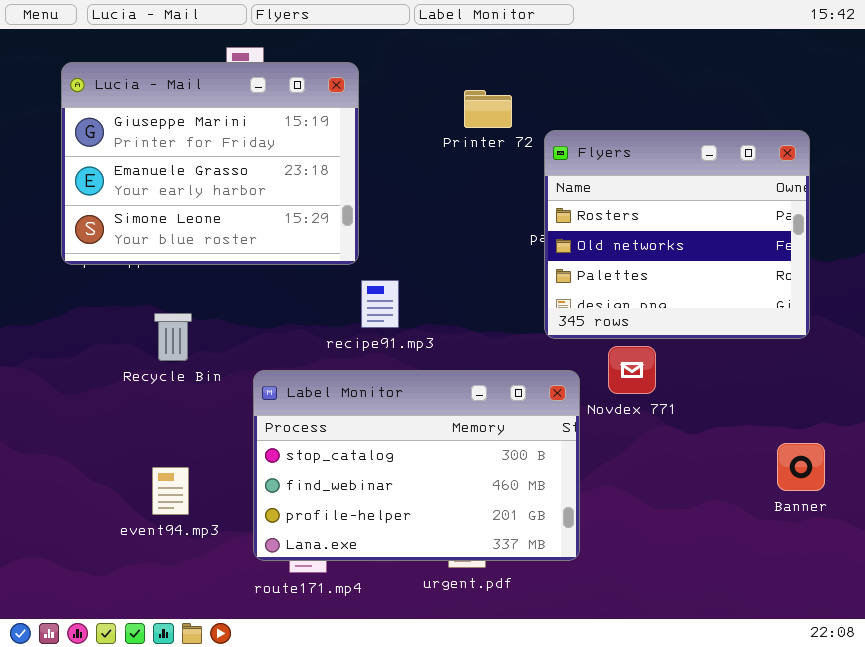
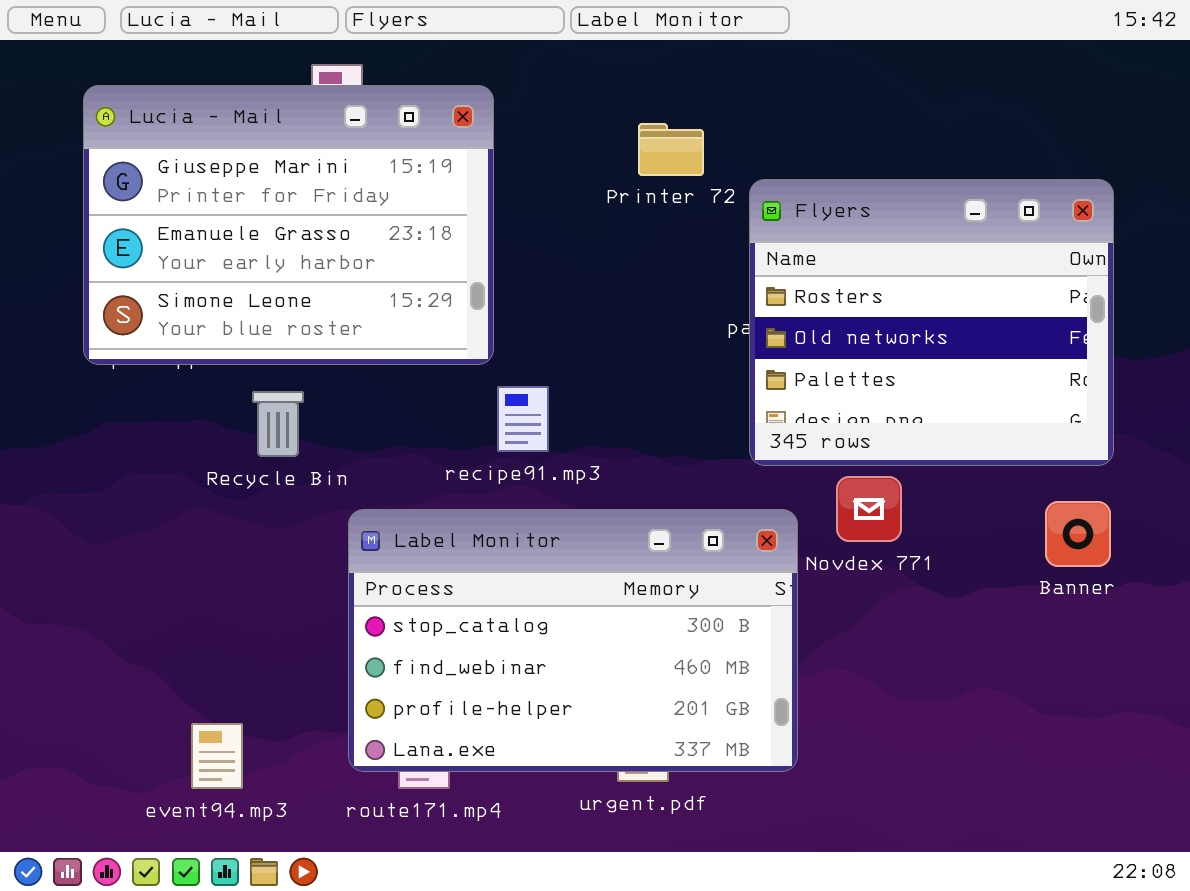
Recycle Bin: [154,313,192,361] -> [252,391,304,457], moved
Banner: [777,443,825,491] -> [1045,501,1111,567], moved
event94.mp3: [152,467,189,515] -> [191,723,243,789], moved

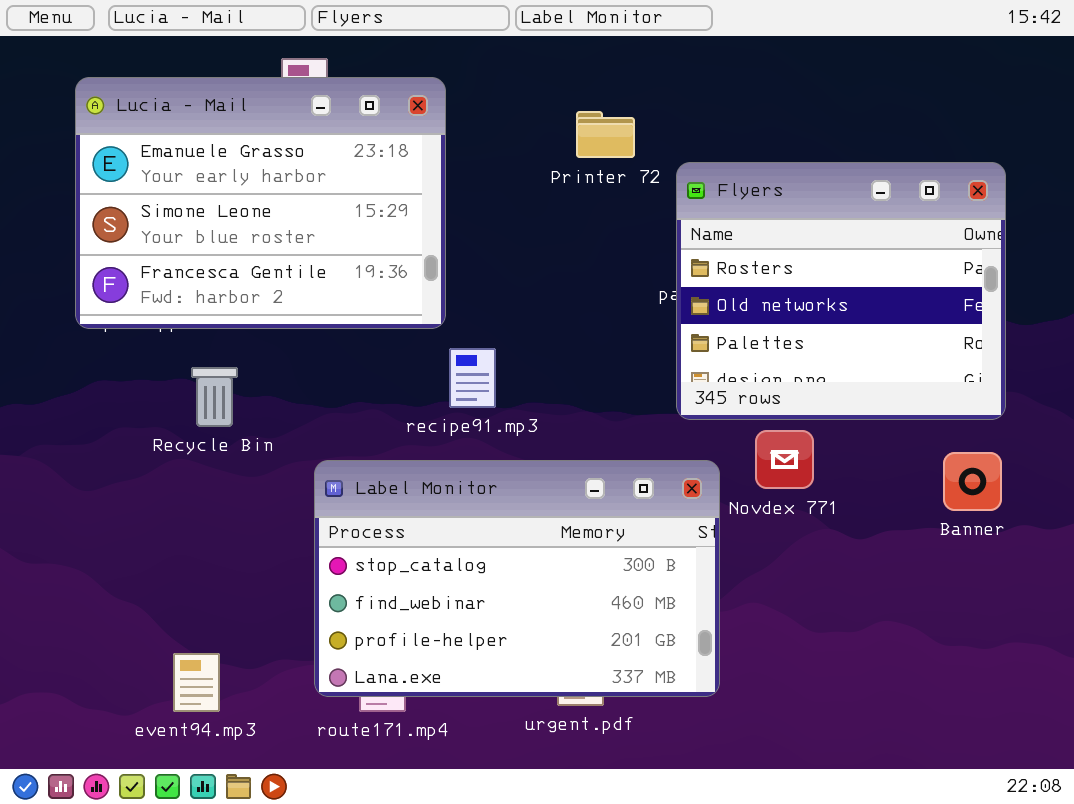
Lucia - Mail: [83,85,494,365] -> [75,77,446,329], scrolled down 1 row
Recycle Bin: [252,391,304,457] -> [191,367,238,427], moved

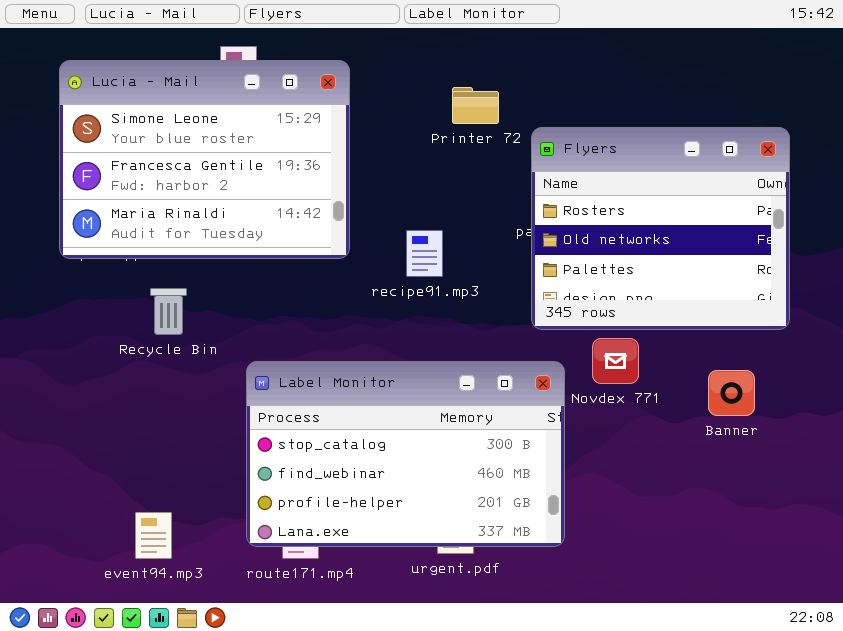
Lucia - Mail: [75,77,446,329] -> [59,60,350,259], scrolled down 1 row
recipe91.mp3: [449,348,496,408] -> [406,230,443,277], moved
Banner: [943,452,1002,511] -> [708,370,755,416], moved

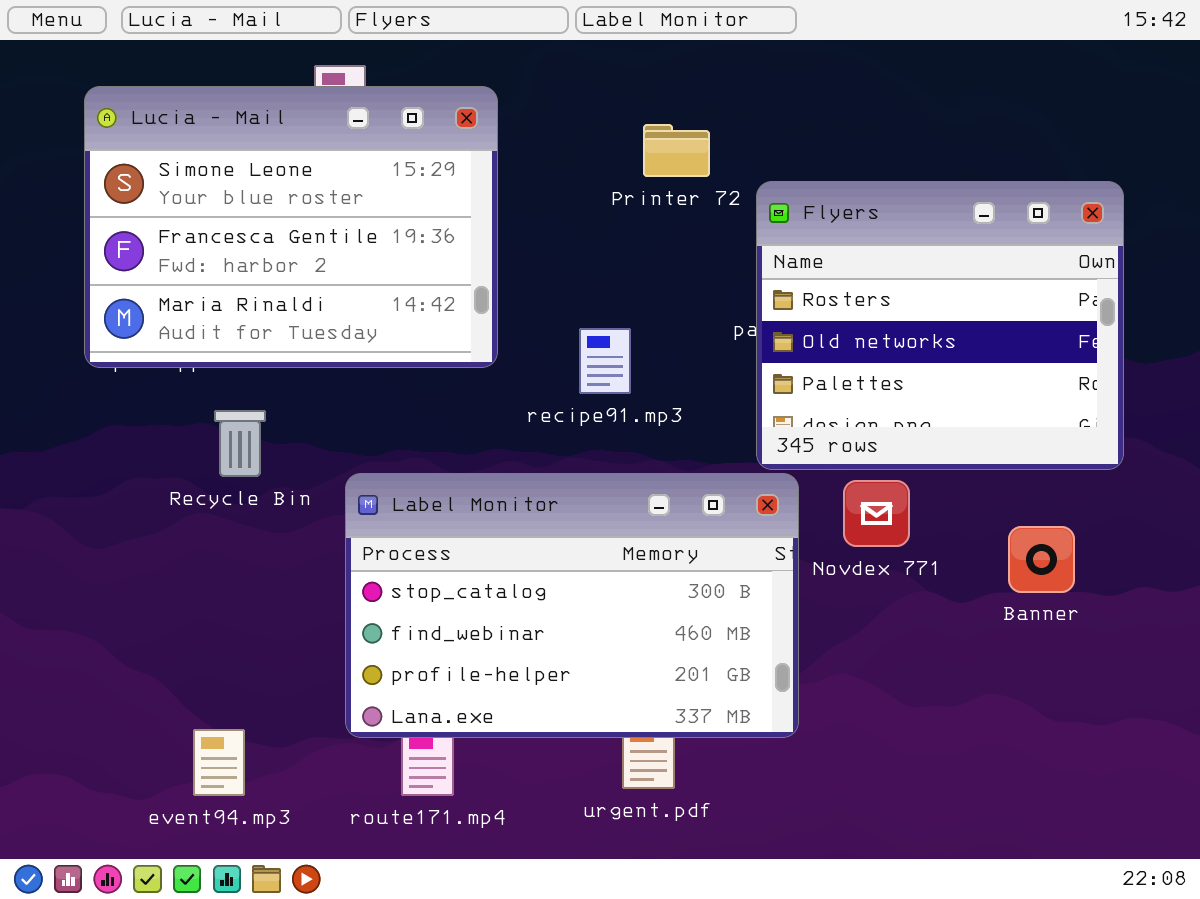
Label Monitor: [246,361,565,547] -> [345,473,799,738], moved

